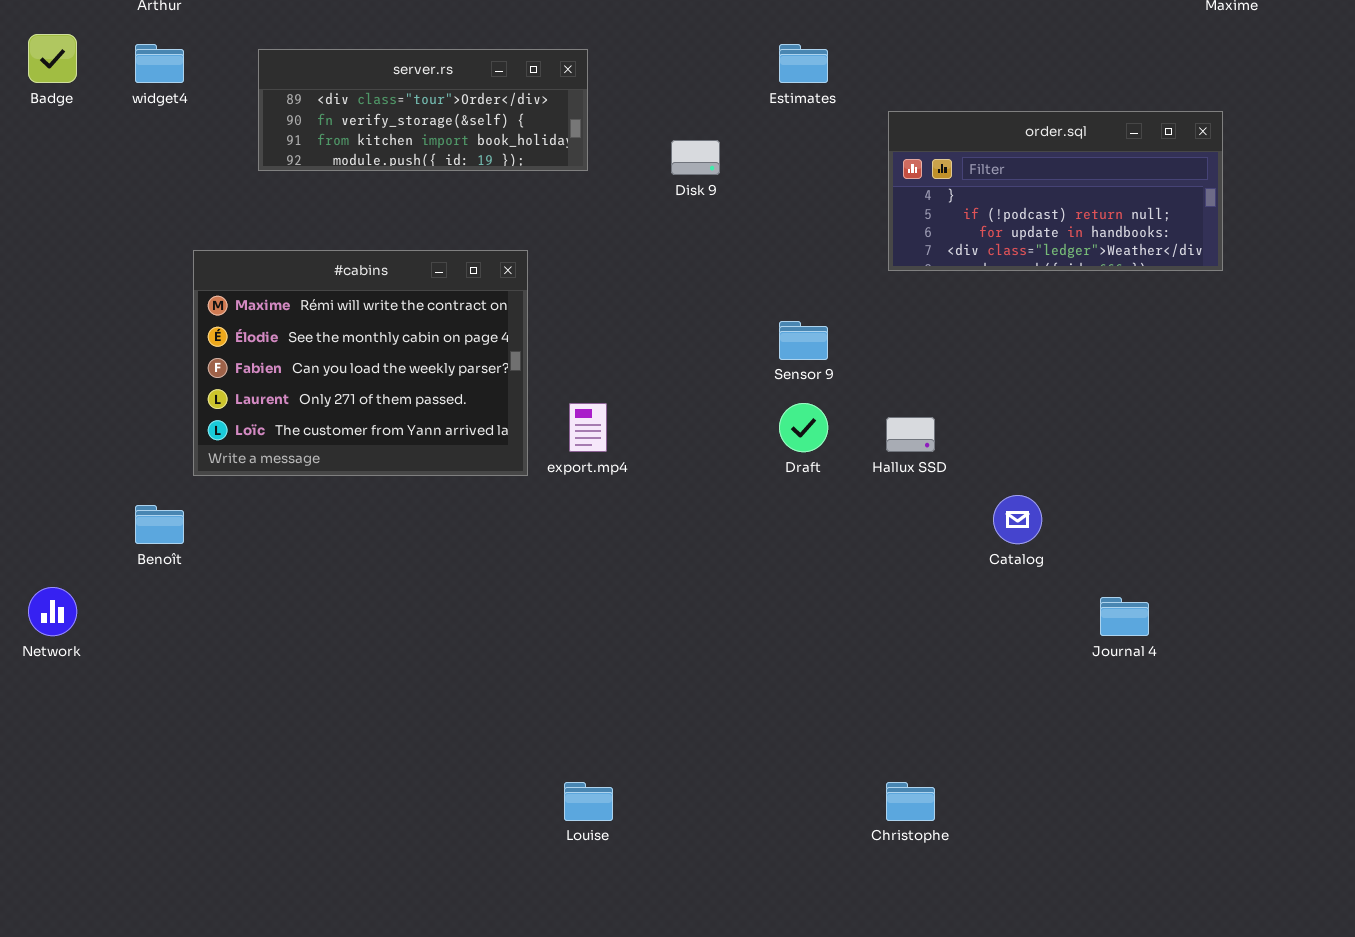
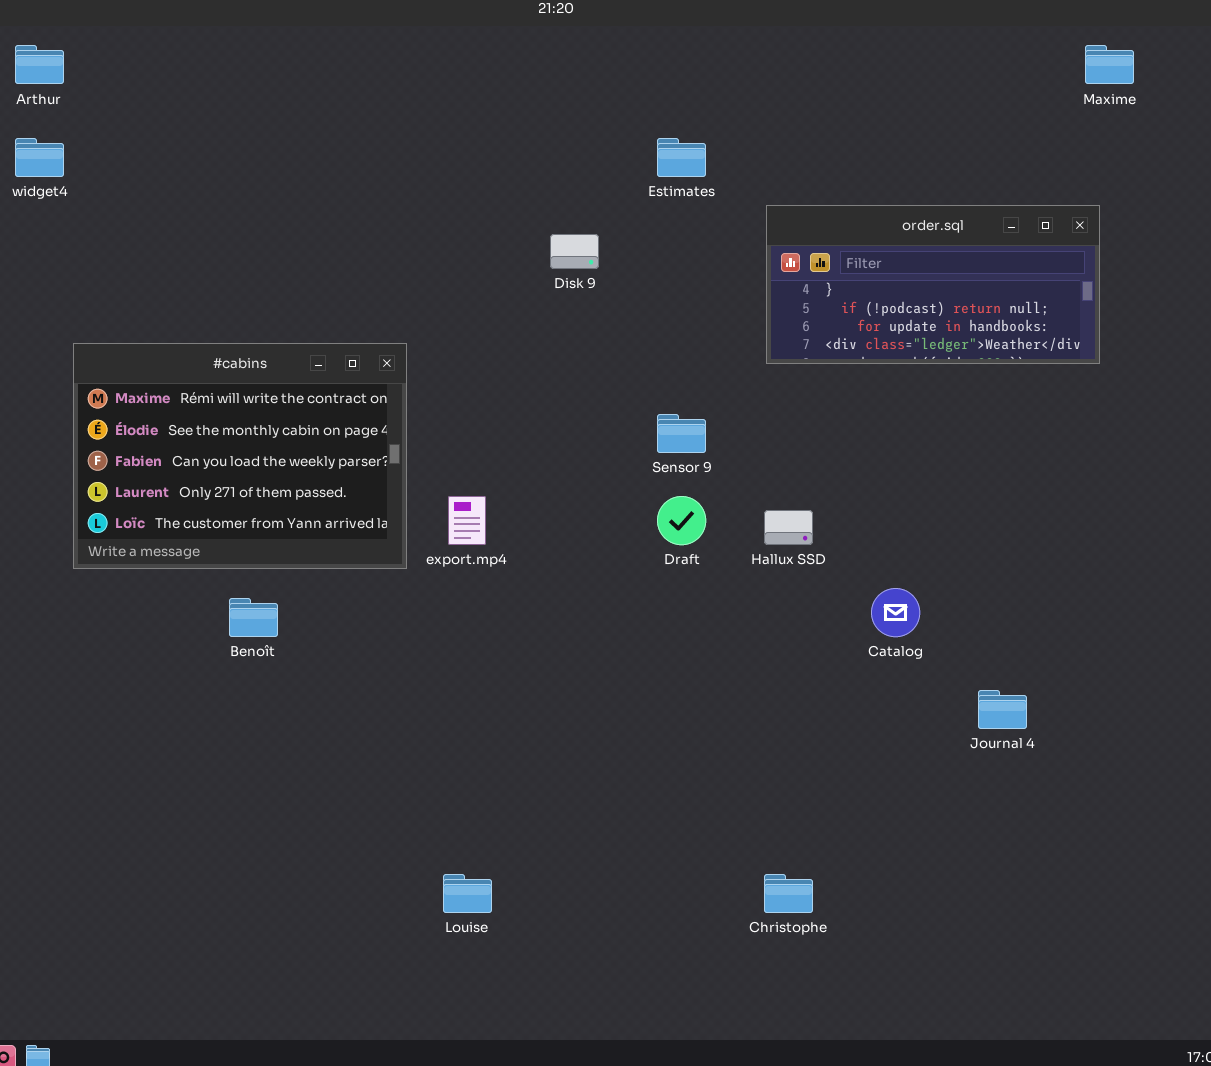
server.rs: [258,49,588,171] -> none, closed
Benoît: [135,505,184,544] -> [229,598,278,637], moved

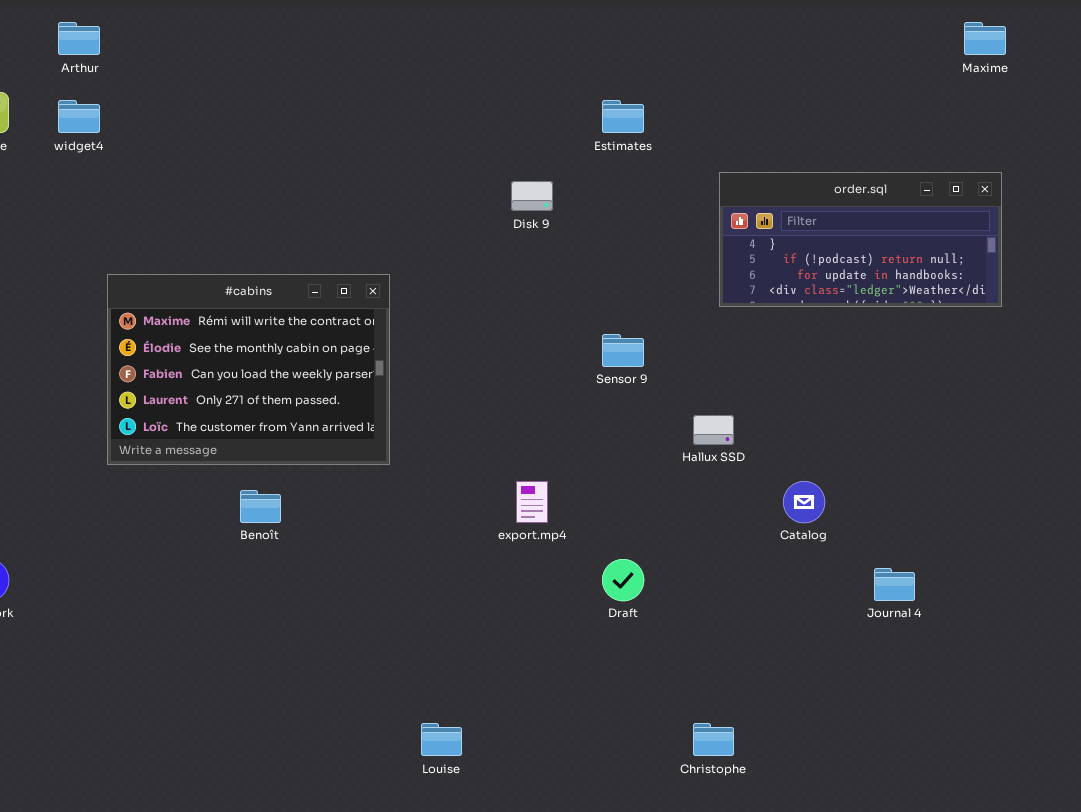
order.sql: [766,205,1100,364] -> [719,172,1002,307], moved
export.mp4: [448,496,486,545] -> [516,481,548,523], moved
Draft: [657,496,706,545] -> [602,559,644,601], moved

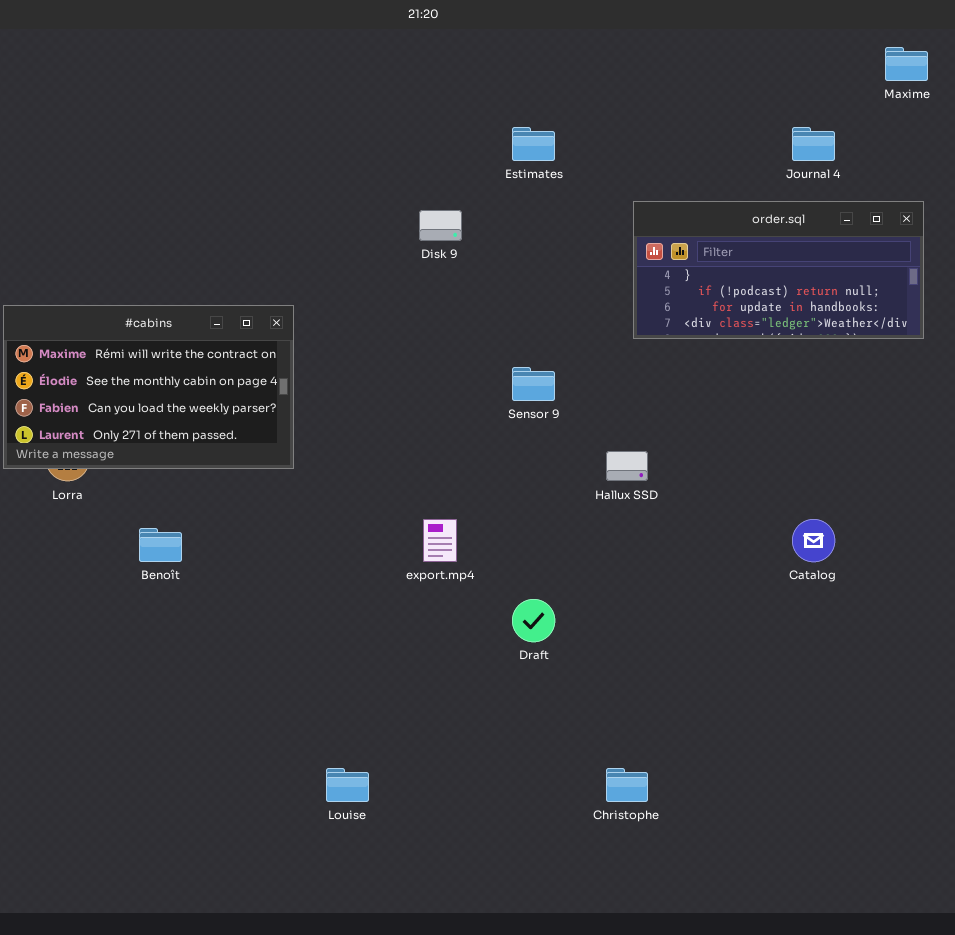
#cabins: [107,274,390,465] -> [3,305,294,469], resized
Catalog: [783,481,825,523] -> [792,519,835,562], moved
Journal 4: [874,568,915,601] -> [792,127,835,161], moved

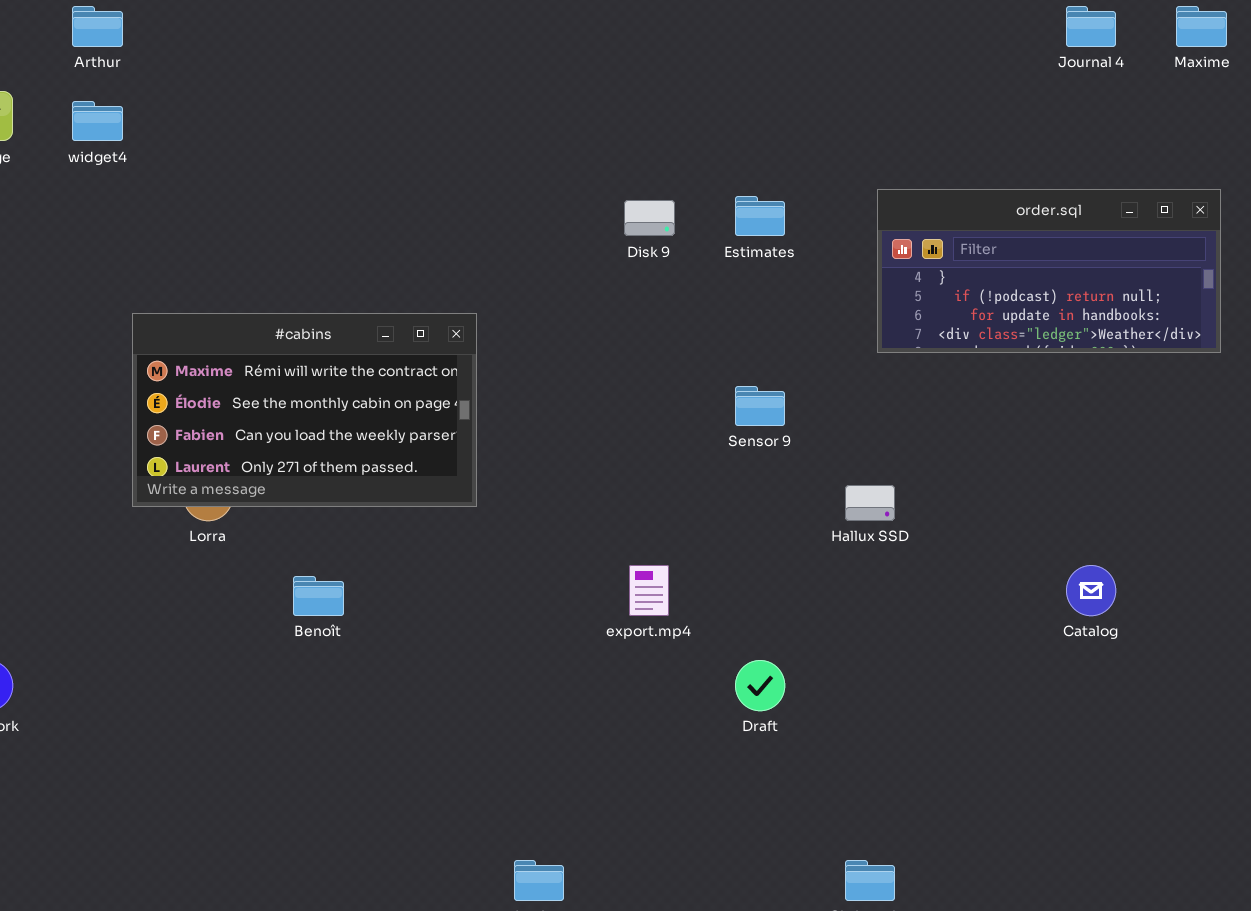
Estimates: [512,127,555,161] -> [735,196,785,236], moved
Journal 4: [792,127,835,161] -> [1066,6,1116,47], moved

